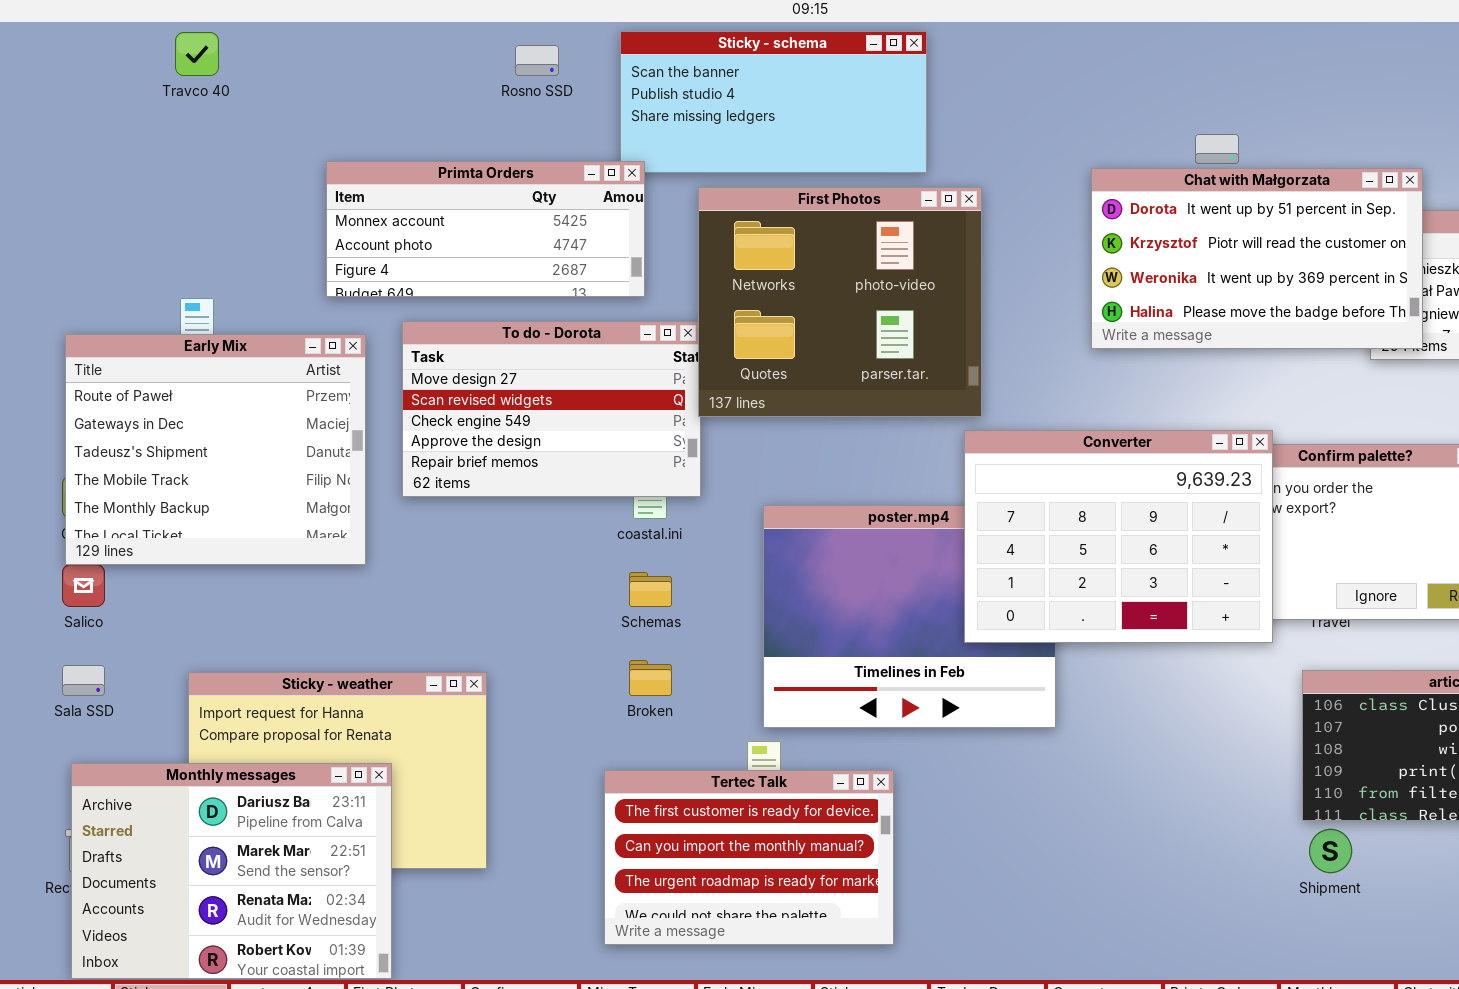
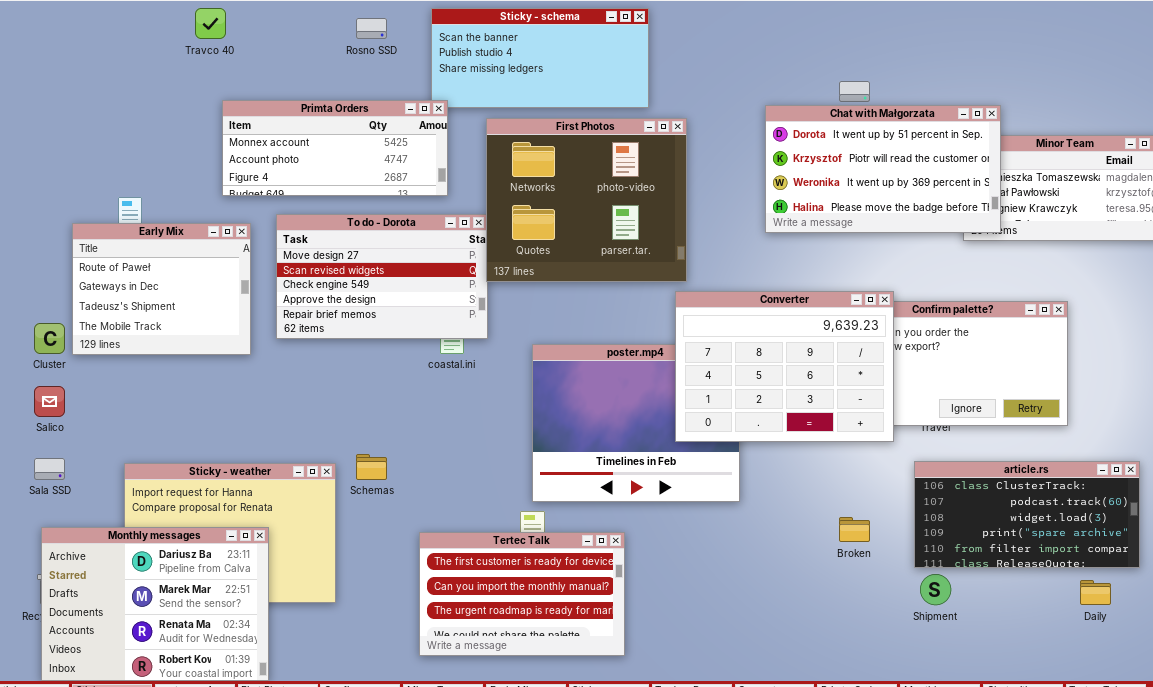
Travco 40: [175,32,219,76] -> [195,8,226,39], moved
Early Mix: [65,334,366,565] -> [72,223,251,355], resized
Schemas: [629,572,672,607] -> [356,454,387,480], moved
Broken: [629,660,672,696] -> [839,517,870,542], moved

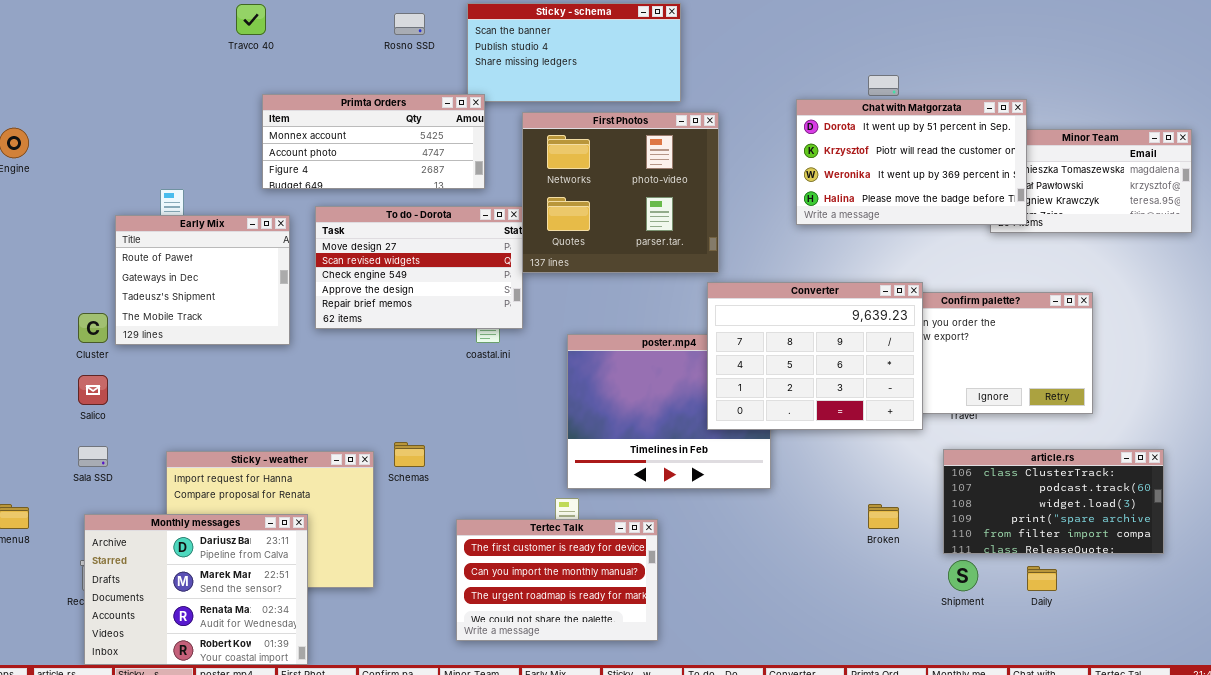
Daily: [1080,580,1111,605] -> [1027,566,1057,591], moved

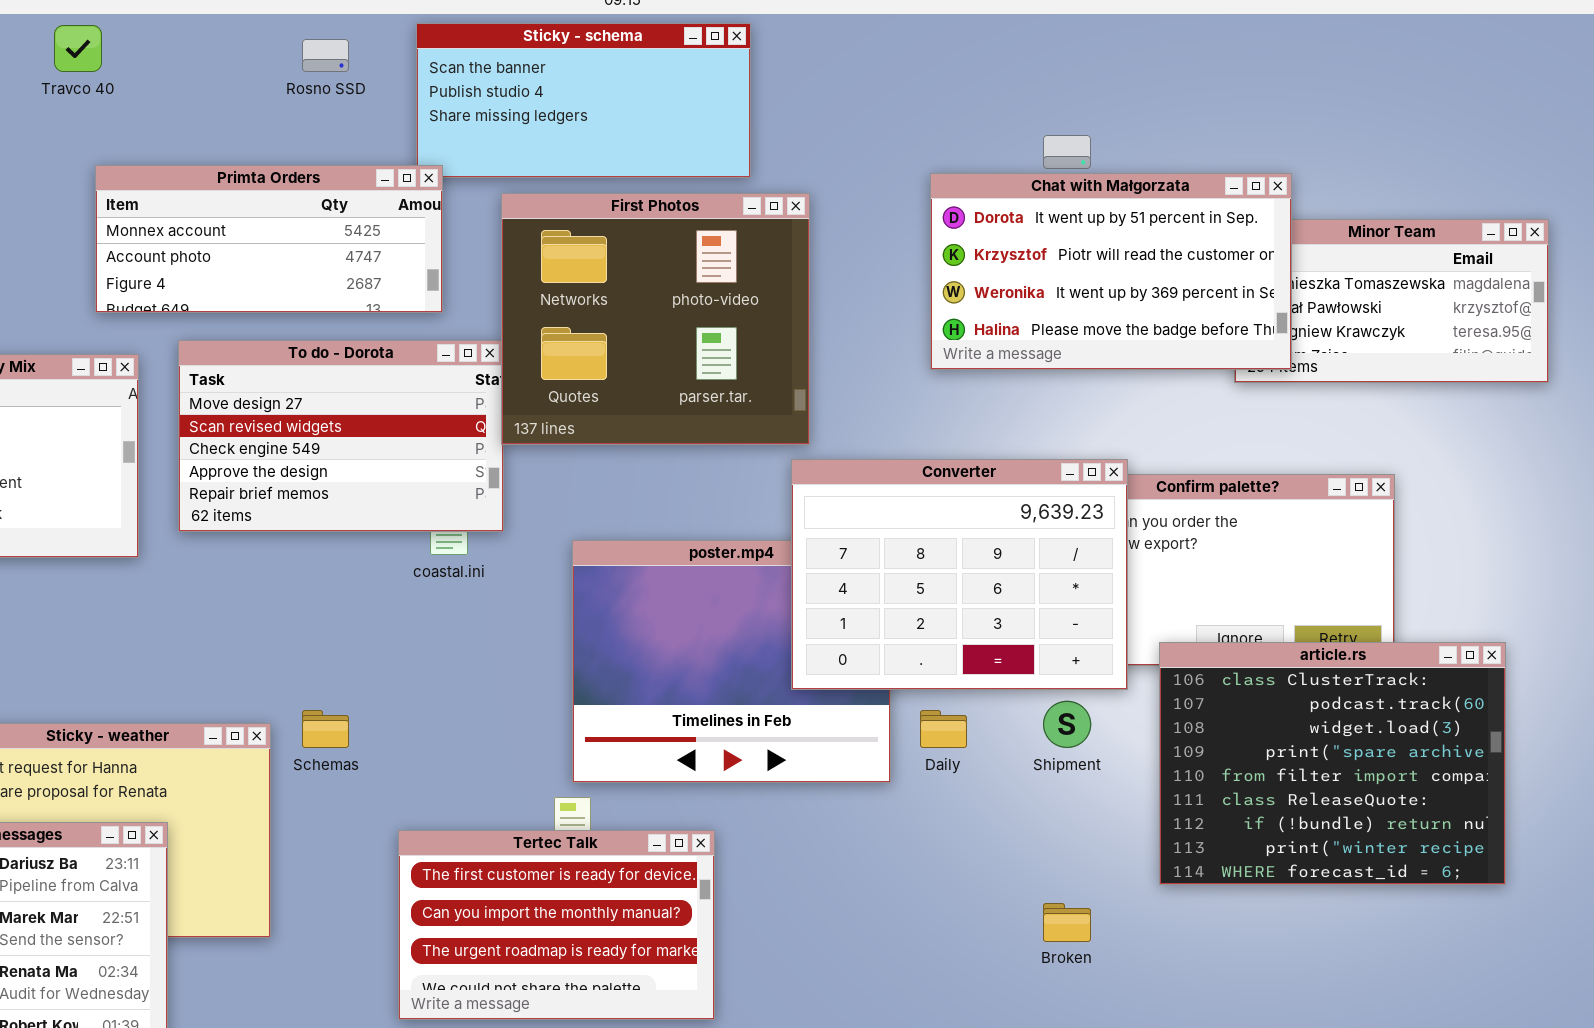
article.rs: [943,449,1164,554] -> [1159,642,1506,885], resized
Broken: [868,504,899,529] -> [1043,903,1091,942], moved
Shipment: [948,560,978,591] -> [1043,701,1091,748], moved
Daily: [1027,566,1057,591] -> [920,710,967,748], moved

